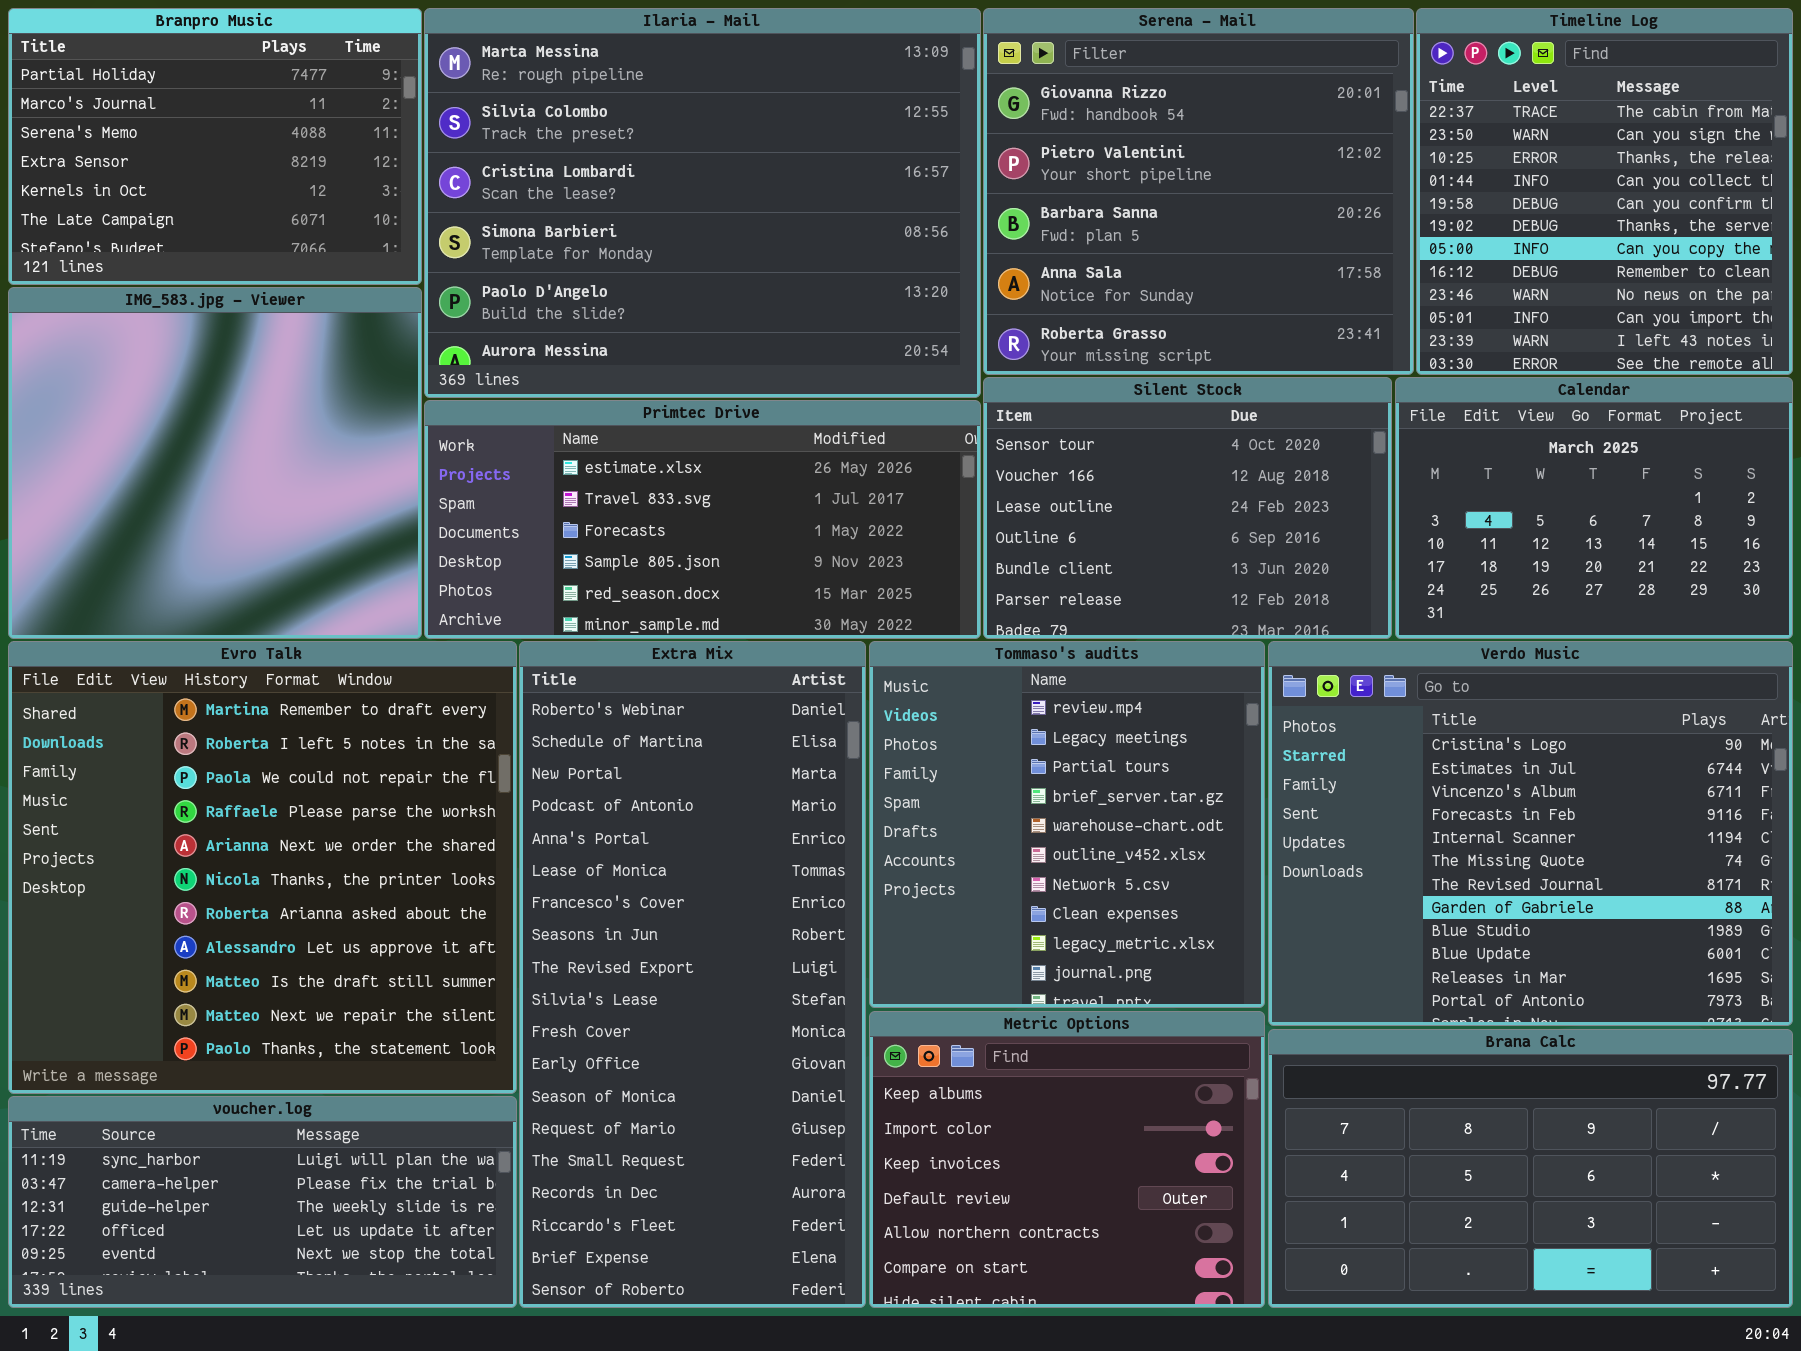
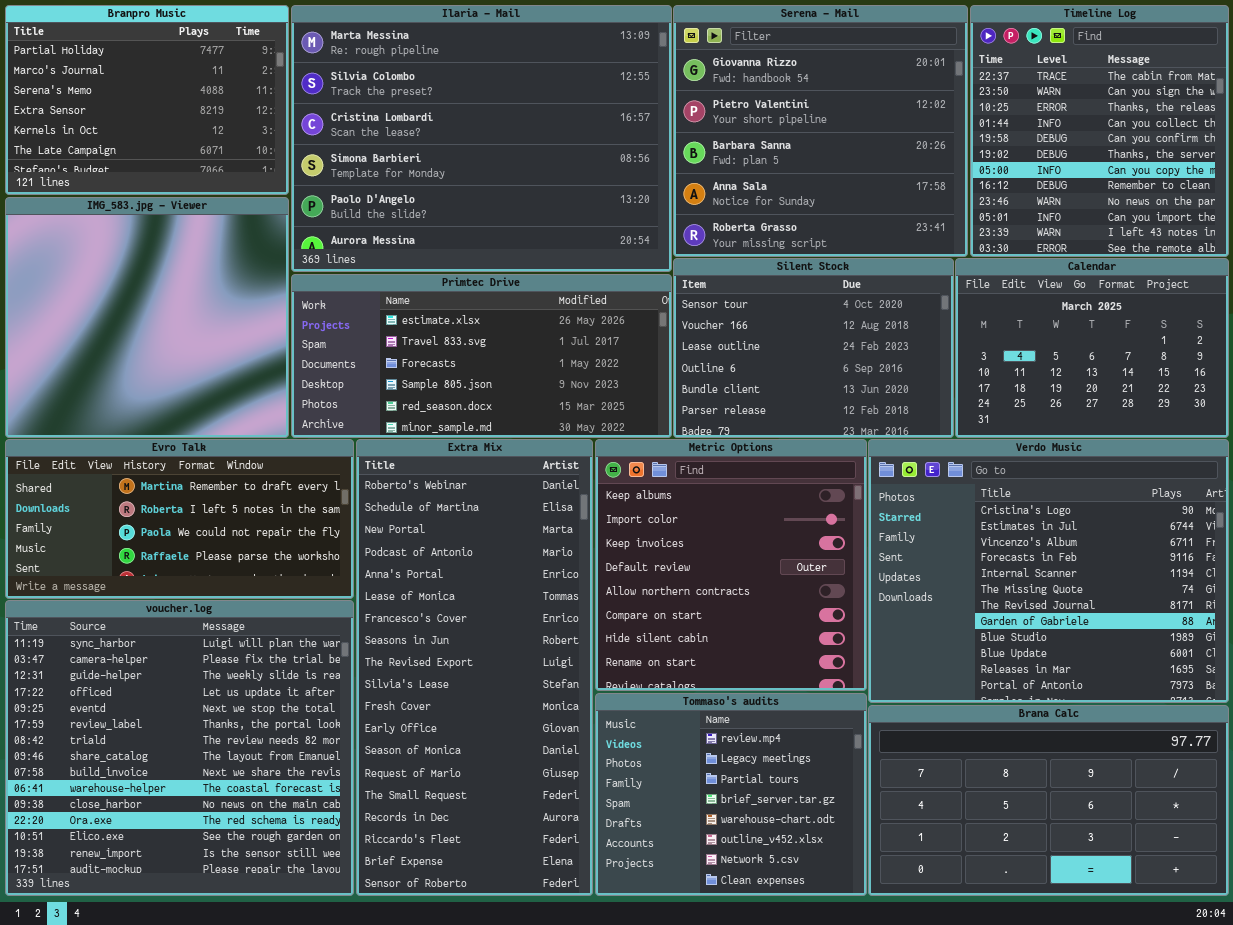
Evro Talk: [8,641,517,1094] -> [5,439,354,599], resized
Tommaso's audits: [869,641,1265,1008] -> [595,693,867,896], moved, resized
Metric Options: [869,1011,1265,1308] -> [595,439,867,691], moved, resized
voucher.log: [8,1096,517,1308] -> [5,600,354,896], resized

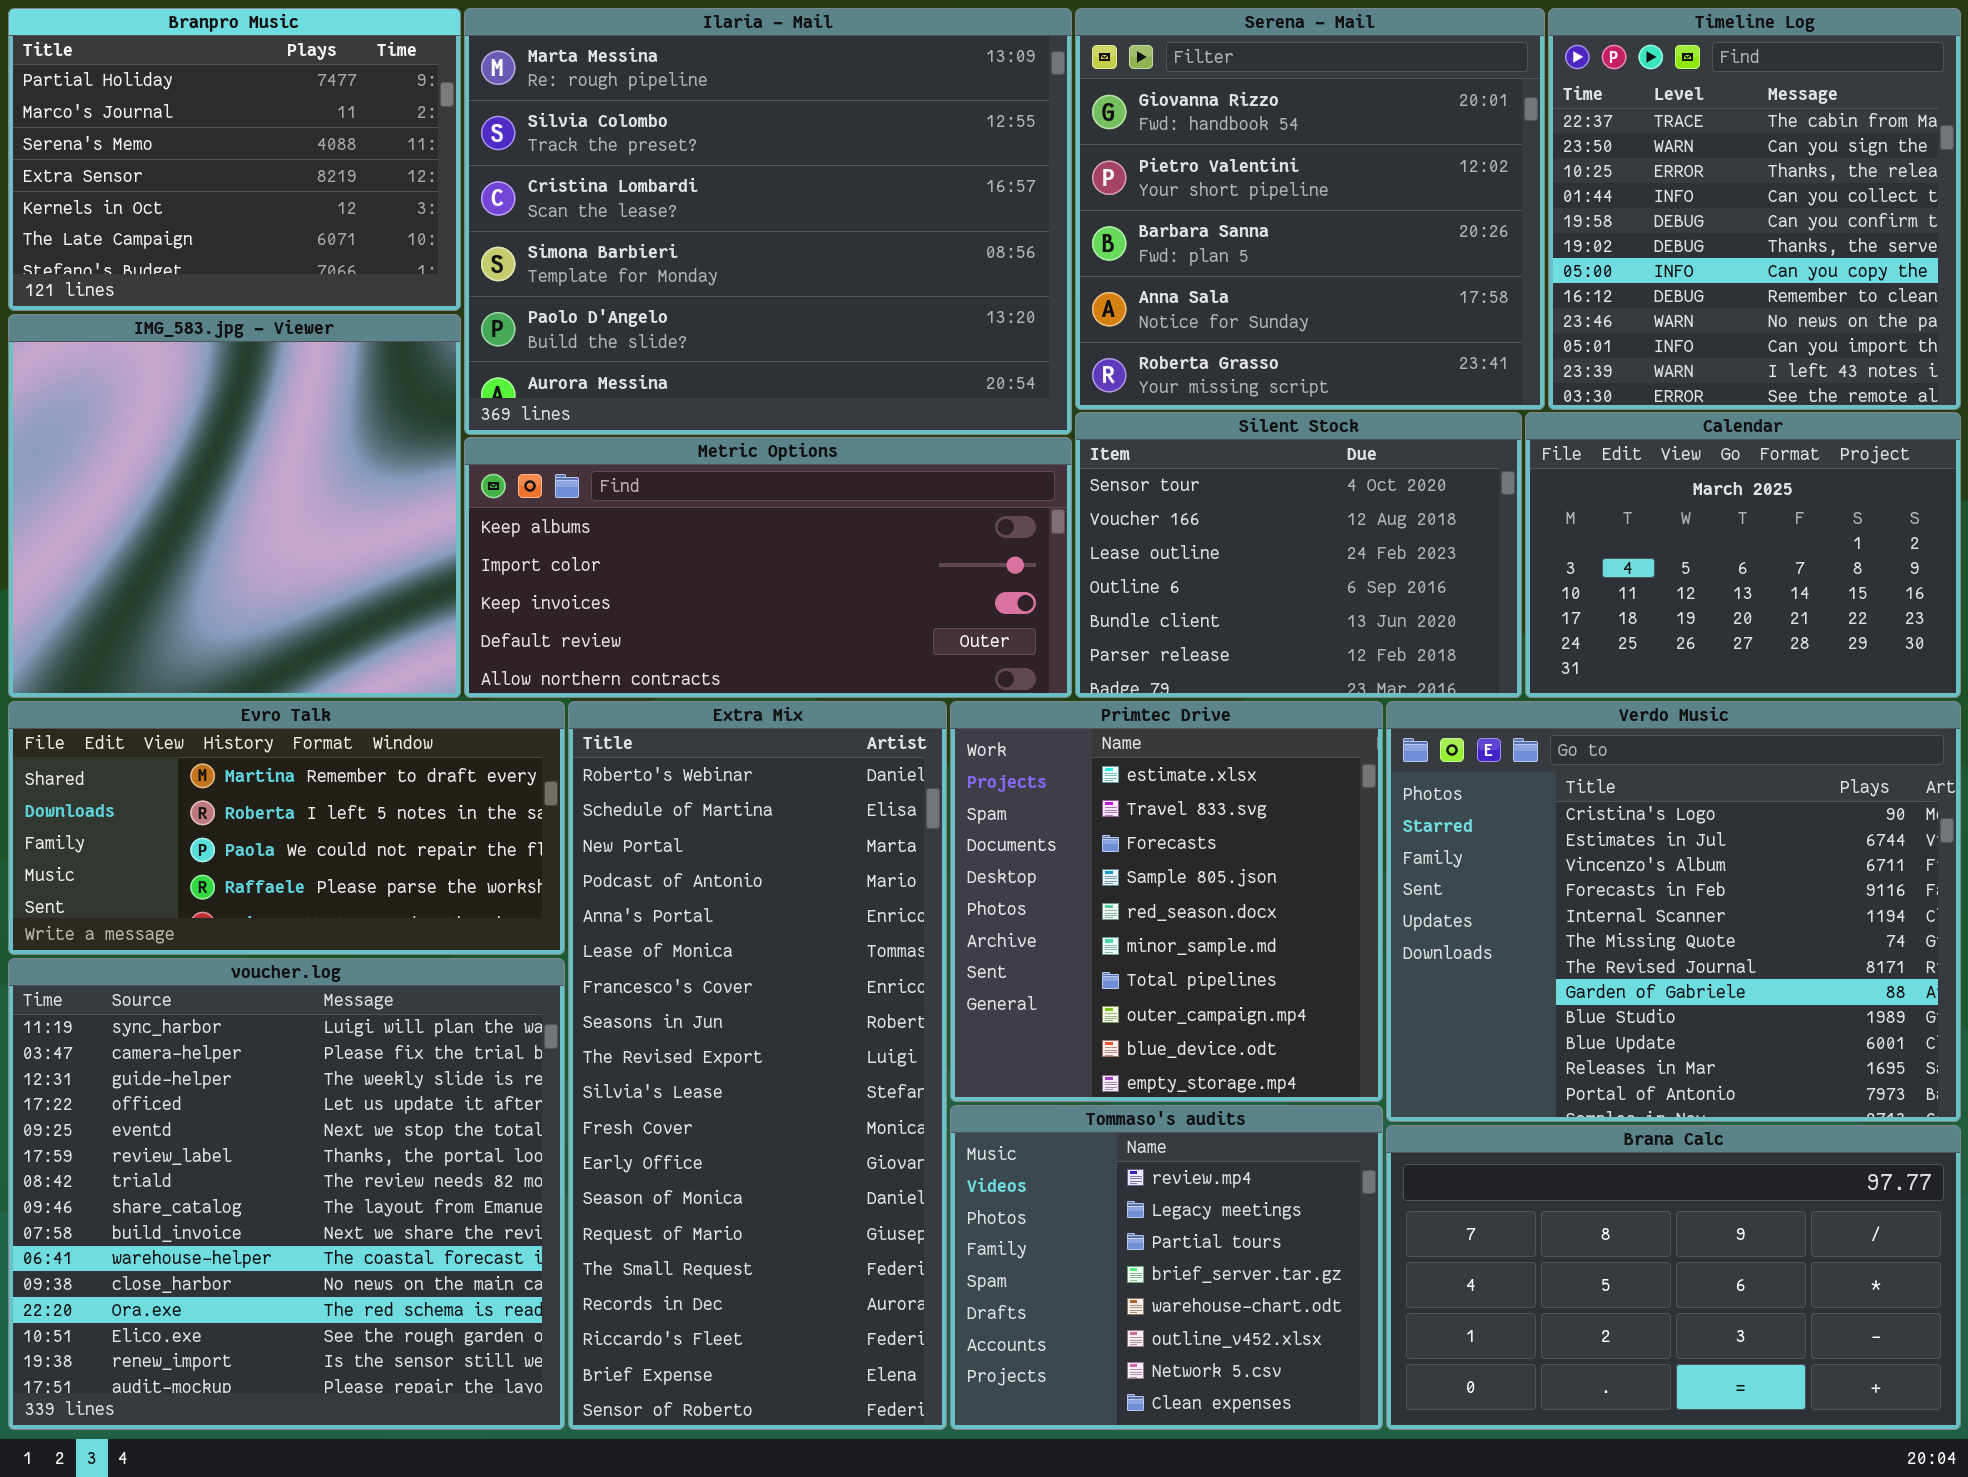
Primtec Drive: [291,274,672,438] -> [950,701,1383,1102], moved, resized
Metric Options: [595,439,867,691] -> [464,437,1072,698], moved, resized

